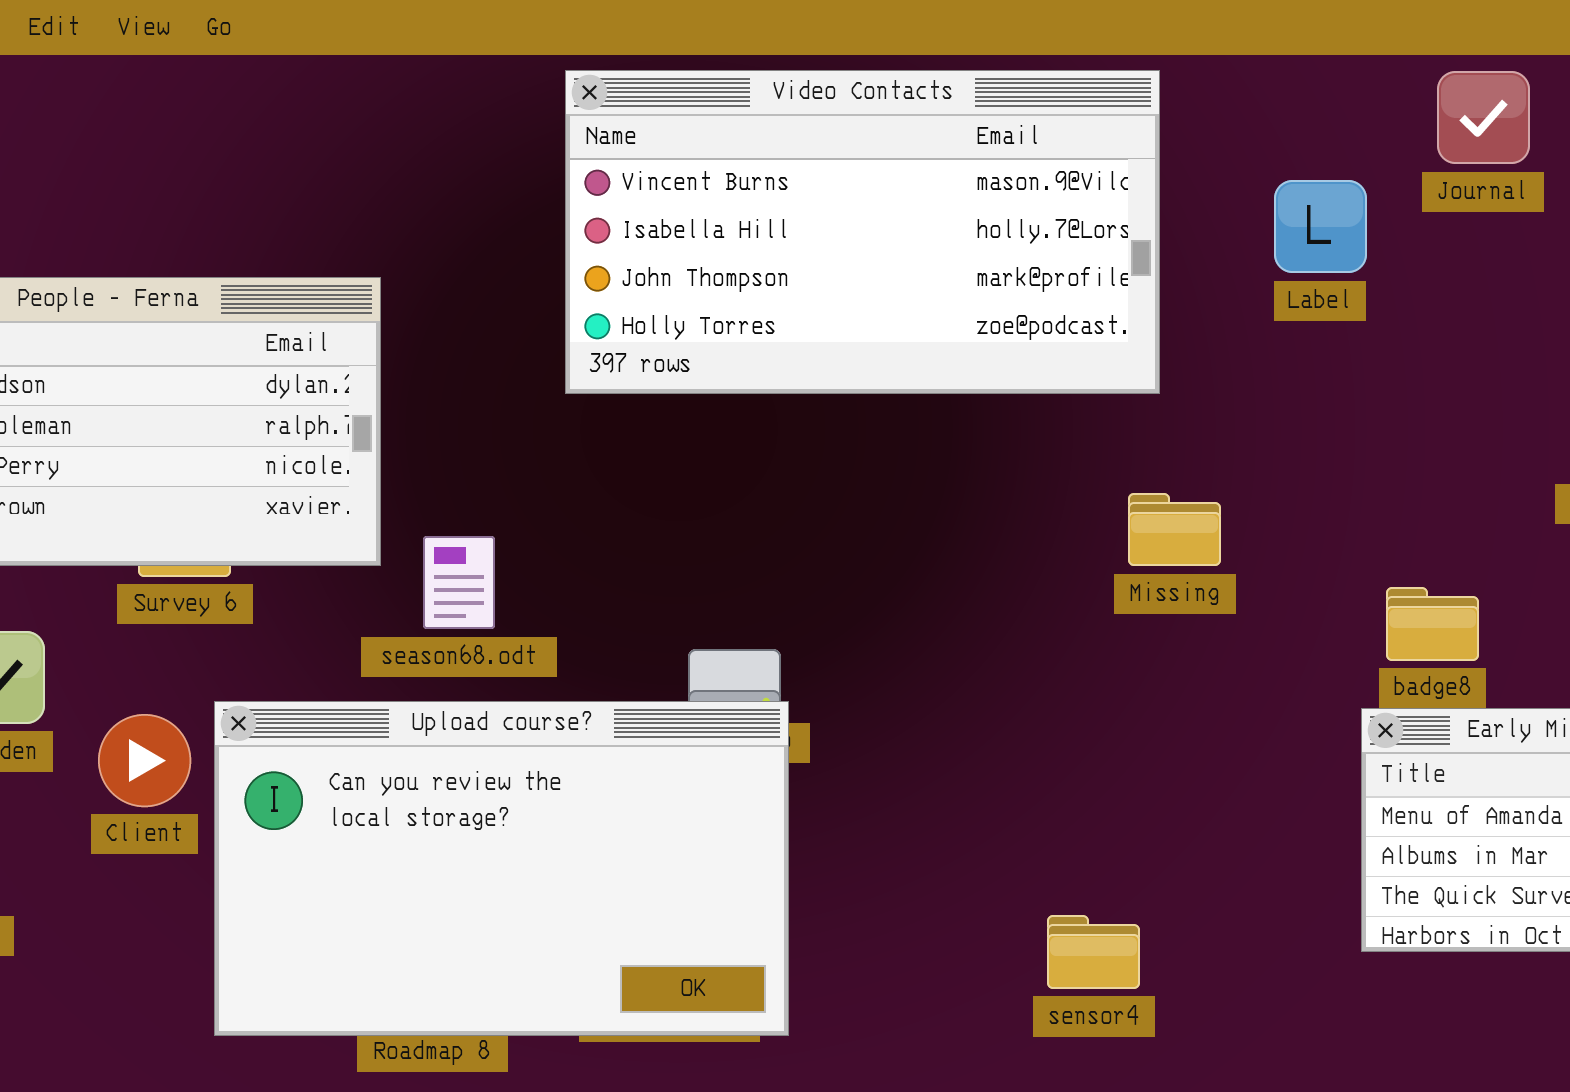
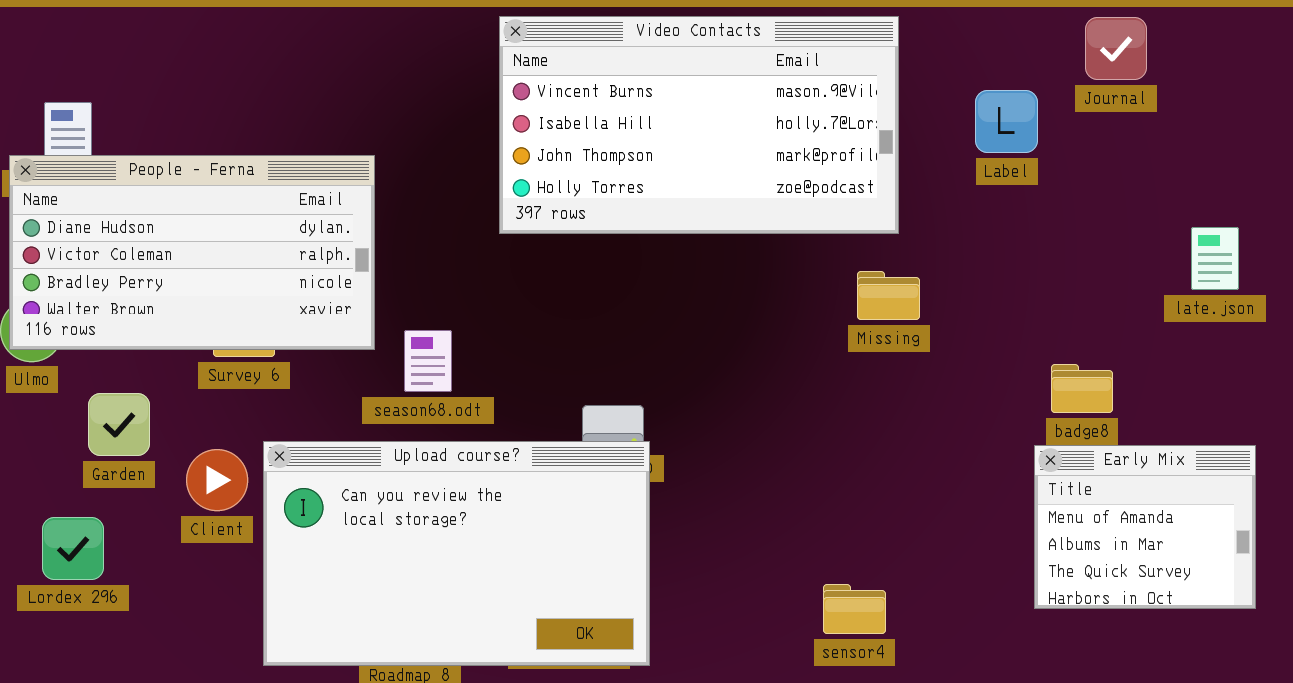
Missing: [1128,493,1221,566] -> [857,271,920,320], moved

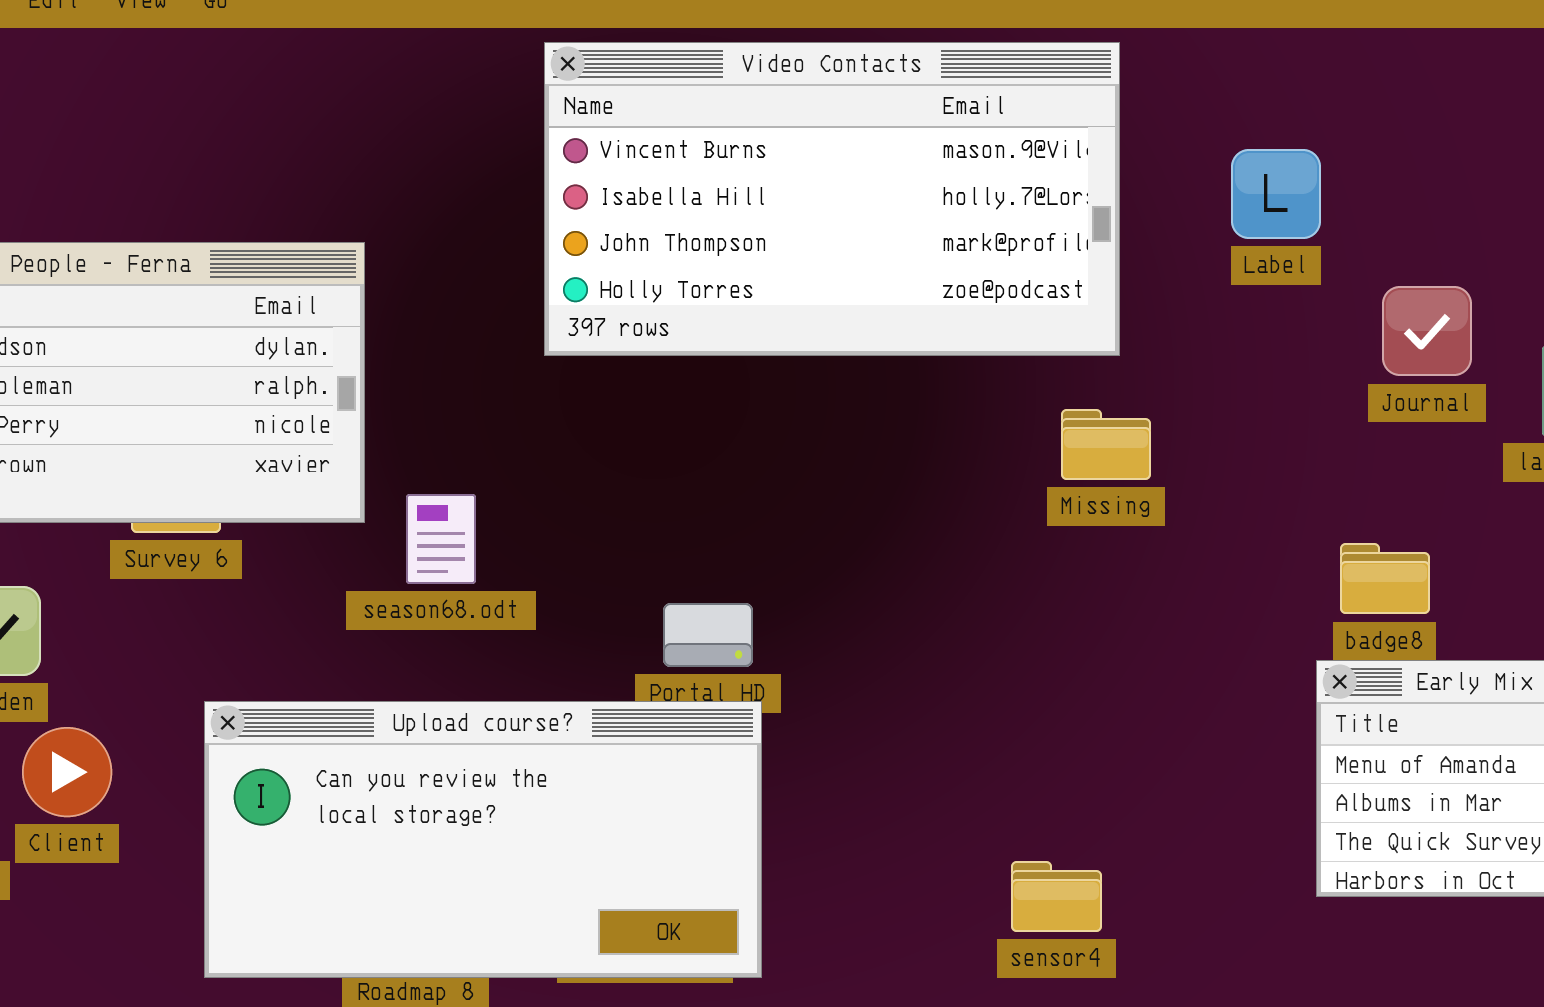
Journal: [1085,17,1147,80] -> [1382,286,1472,376], moved
Upload course?: [263,441,650,666] -> [204,701,762,978], resized
Client: [186,449,248,511] -> [22,727,112,817], moved

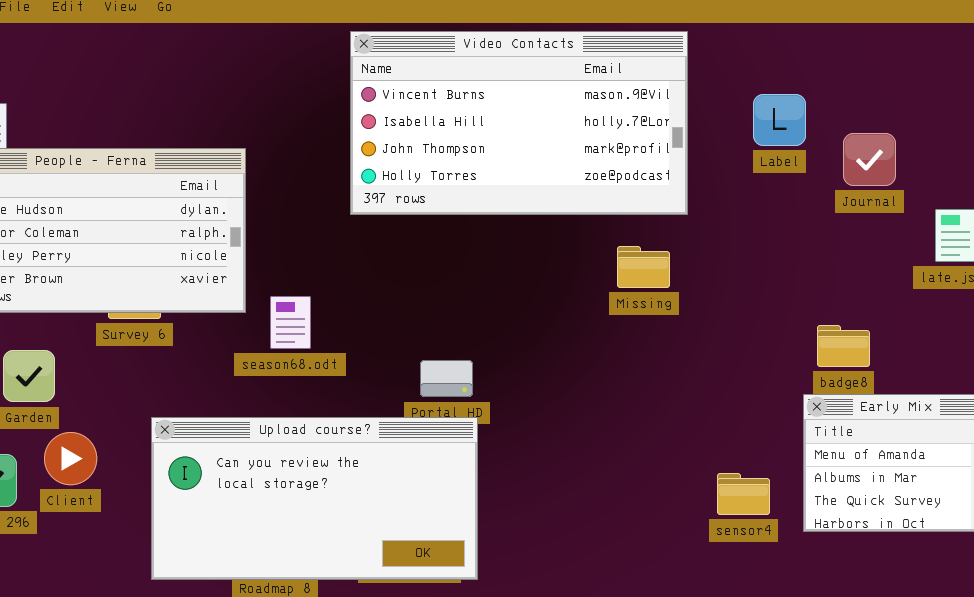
Journal: [1382,286,1472,376] -> [843,133,896,186], moved
Missing: [1061,409,1151,480] -> [617,246,670,288], moved
sensor4: [1011,861,1102,932] -> [717,473,770,515], moved

